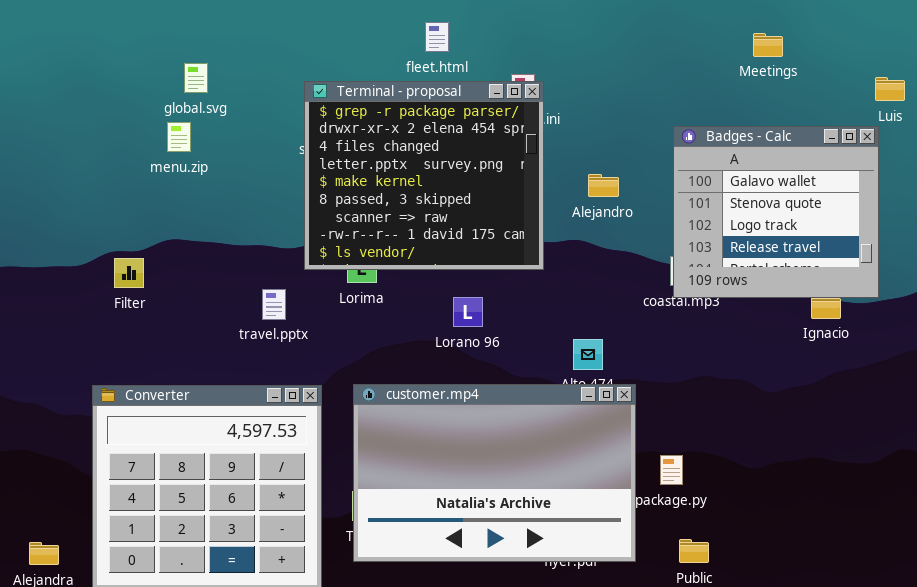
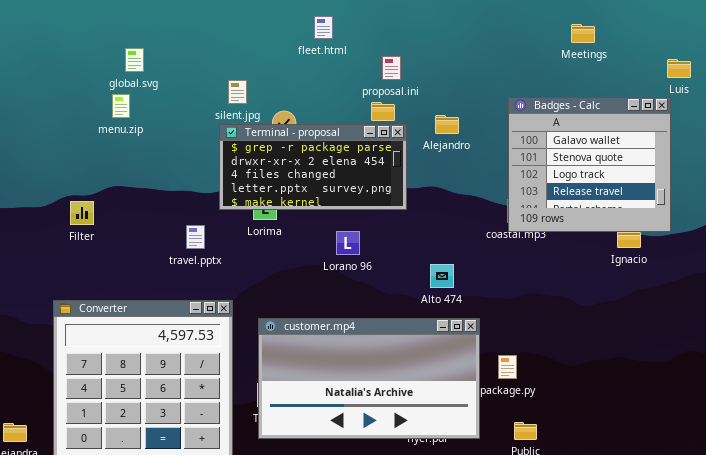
Terminal - proposal: [304,81,544,270] -> [219,124,407,210], resized
Alejandro: [588,174,619,197] -> [435,115,459,134], moved
customer.mp4: [353,384,636,562] -> [258,318,480,439], resized

